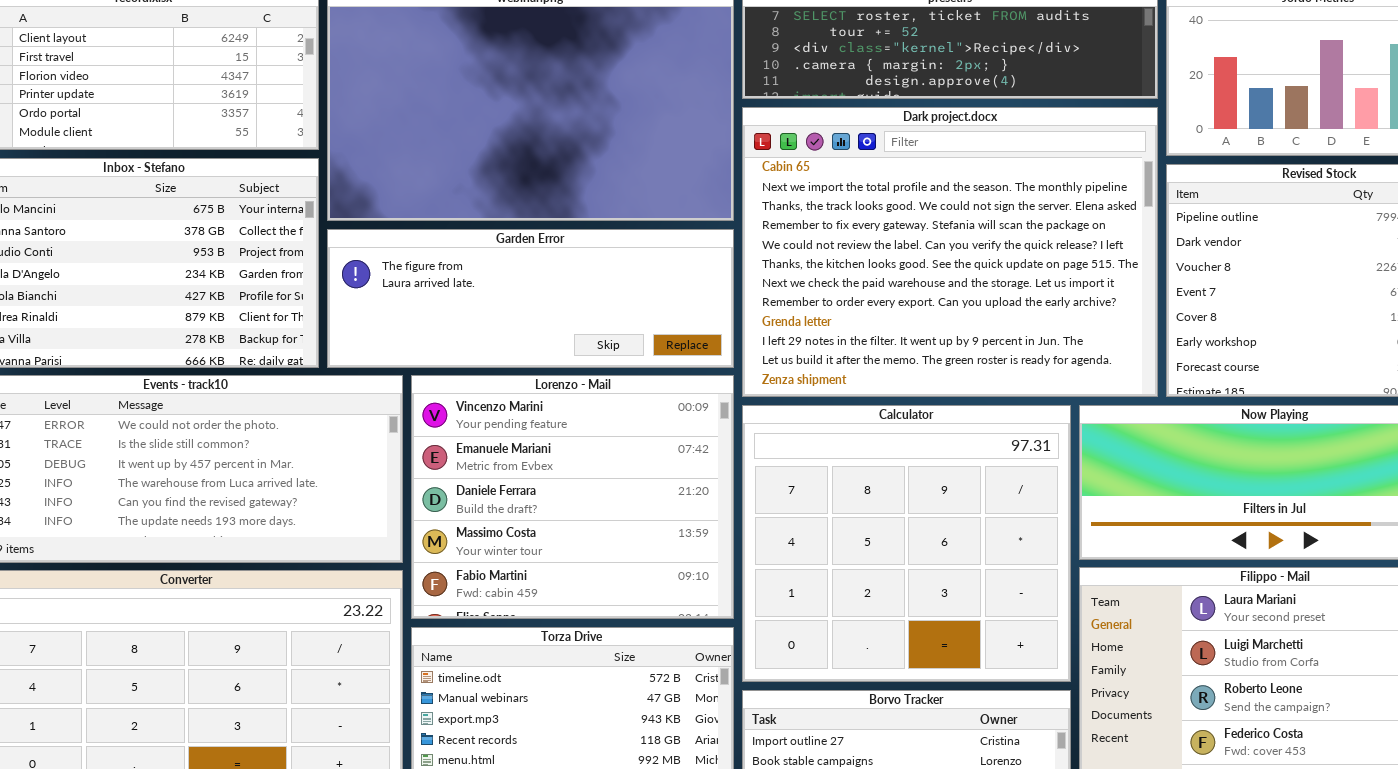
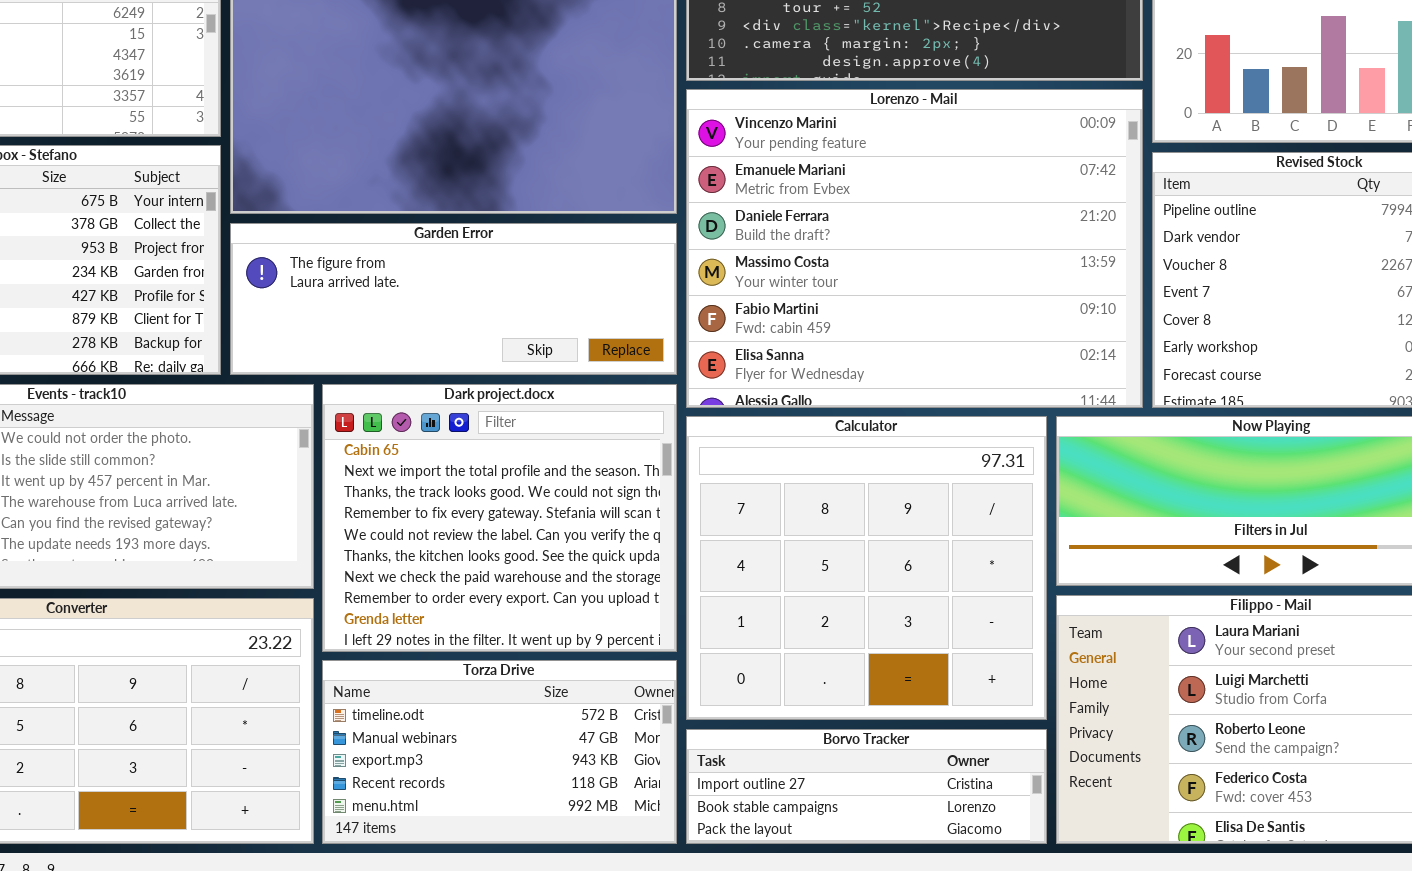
Dark project.docx: [742,107,1158,397] -> [322,384,677,652], moved, resized
Lorenzo - Mail: [411,375,734,619] -> [686,89,1143,408], moved, resized

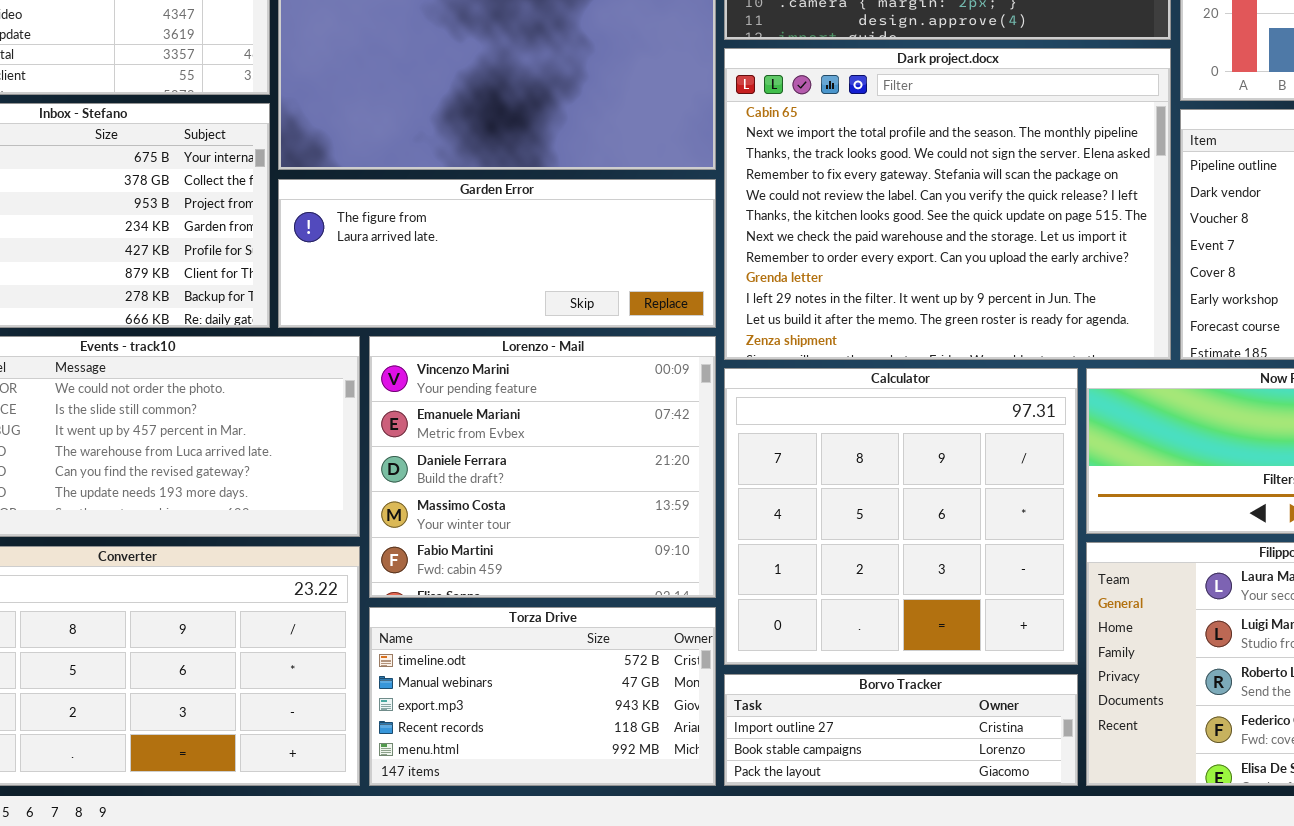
Lorenzo - Mail: [686,89,1143,408] -> [369,336,716,598], moved, resized
Dark project.docx: [322,384,677,652] -> [724,48,1171,360], moved, resized

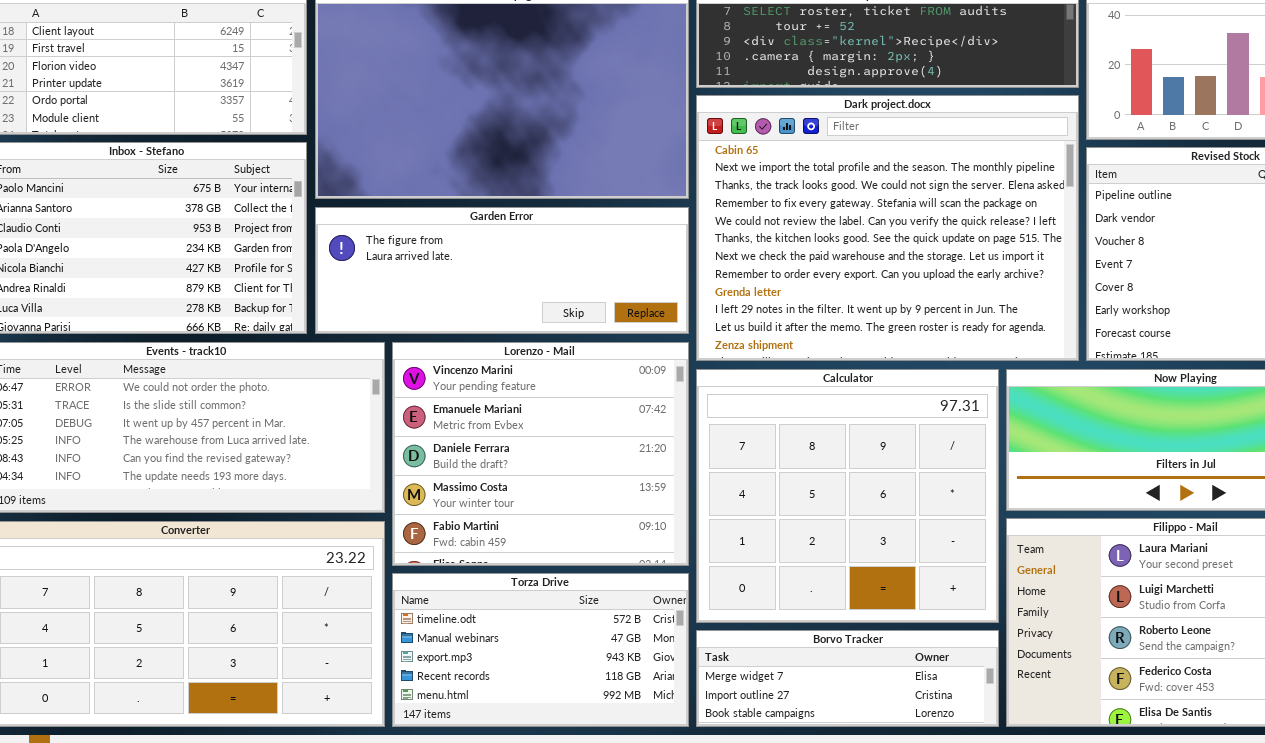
Borvo Tracker: [724,674,1078,786] -> [696,630,999,727], scrolled up 1 row

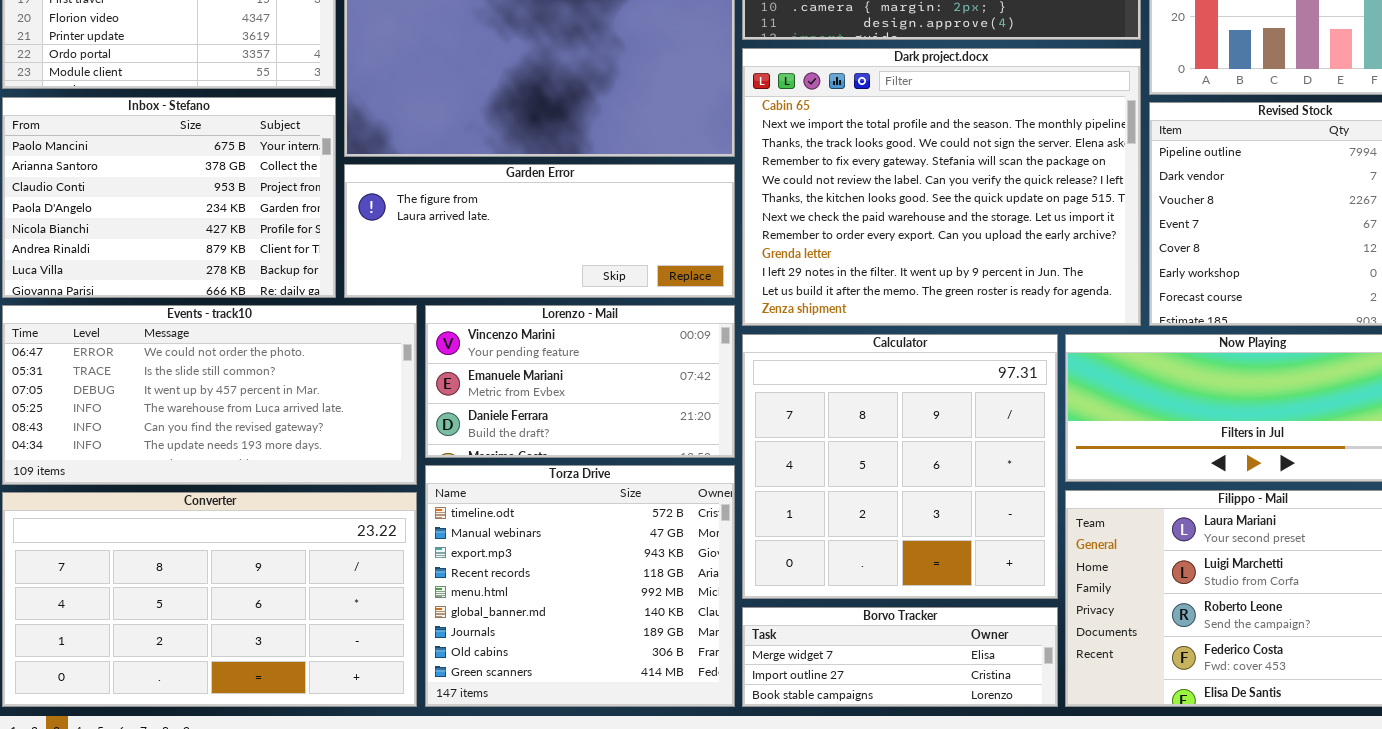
Lorenzo - Mail: [392,342,689,566] -> [425,305,735,458], resized
Torza Drive: [392,573,689,727] -> [425,465,735,707], resized

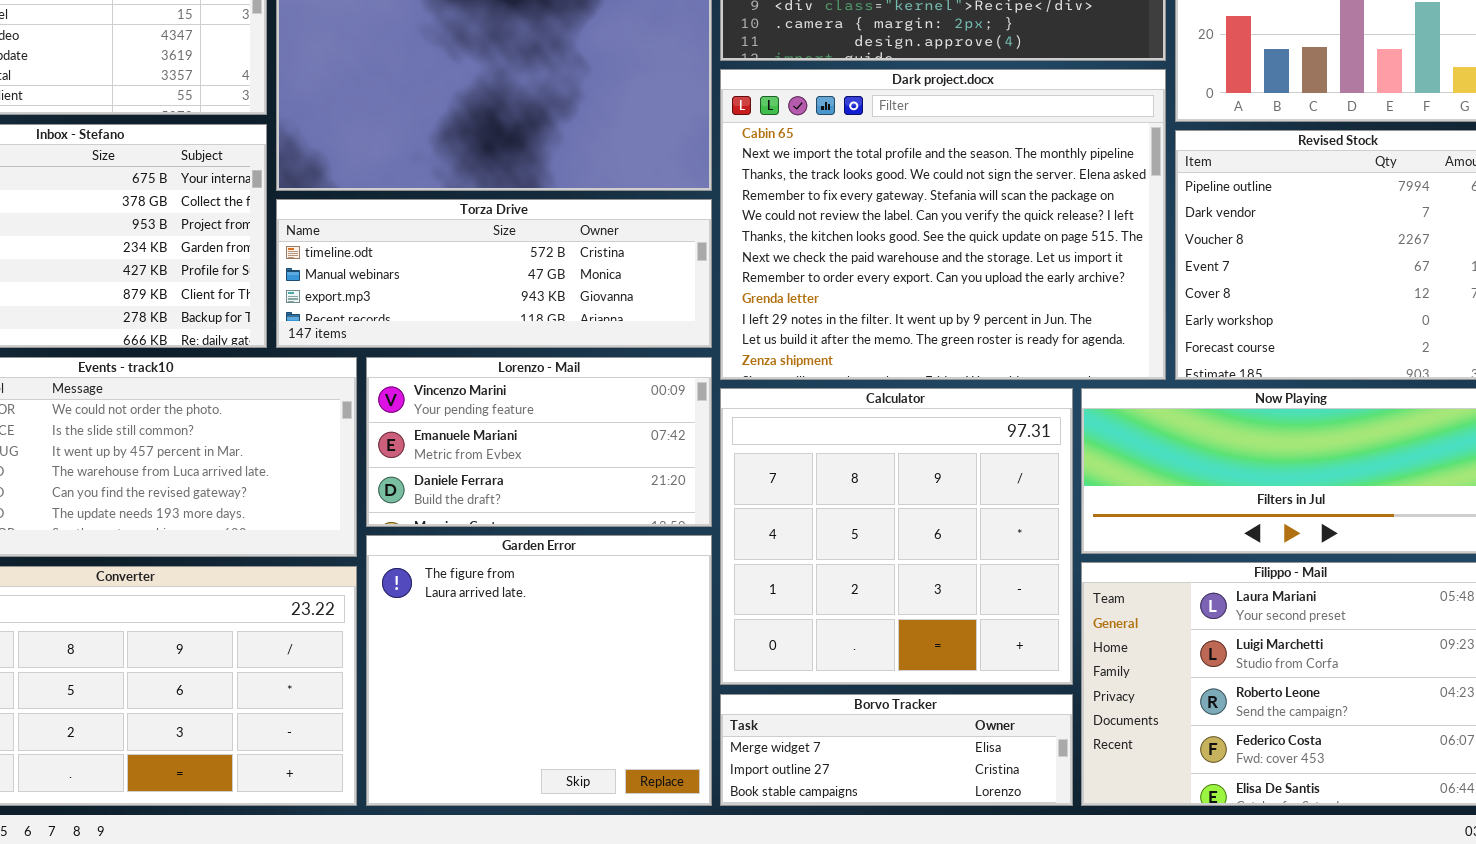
Garden Error: [344,164,735,298] -> [366,535,712,806], moved, resized
Torza Drive: [425,465,735,707] -> [276,199,712,348], moved, resized

